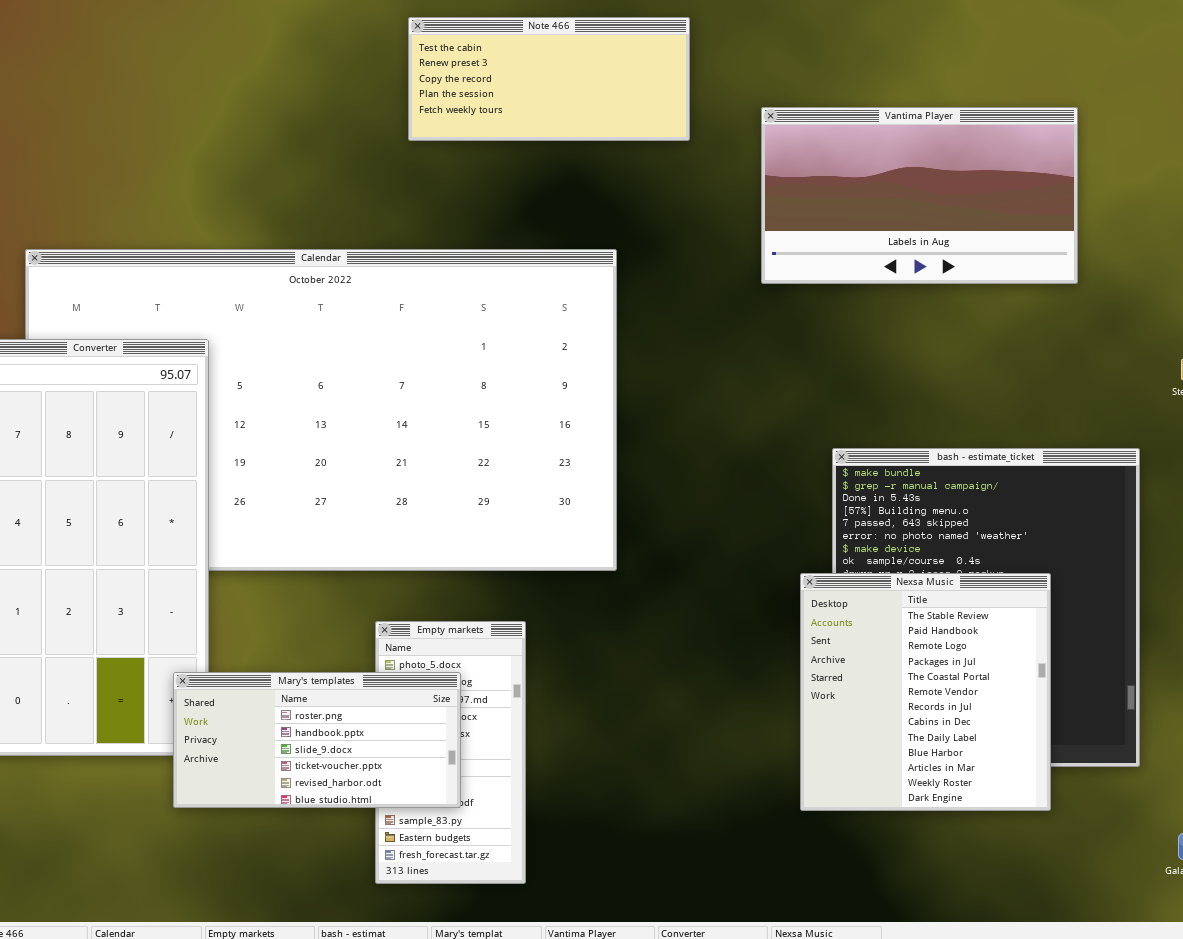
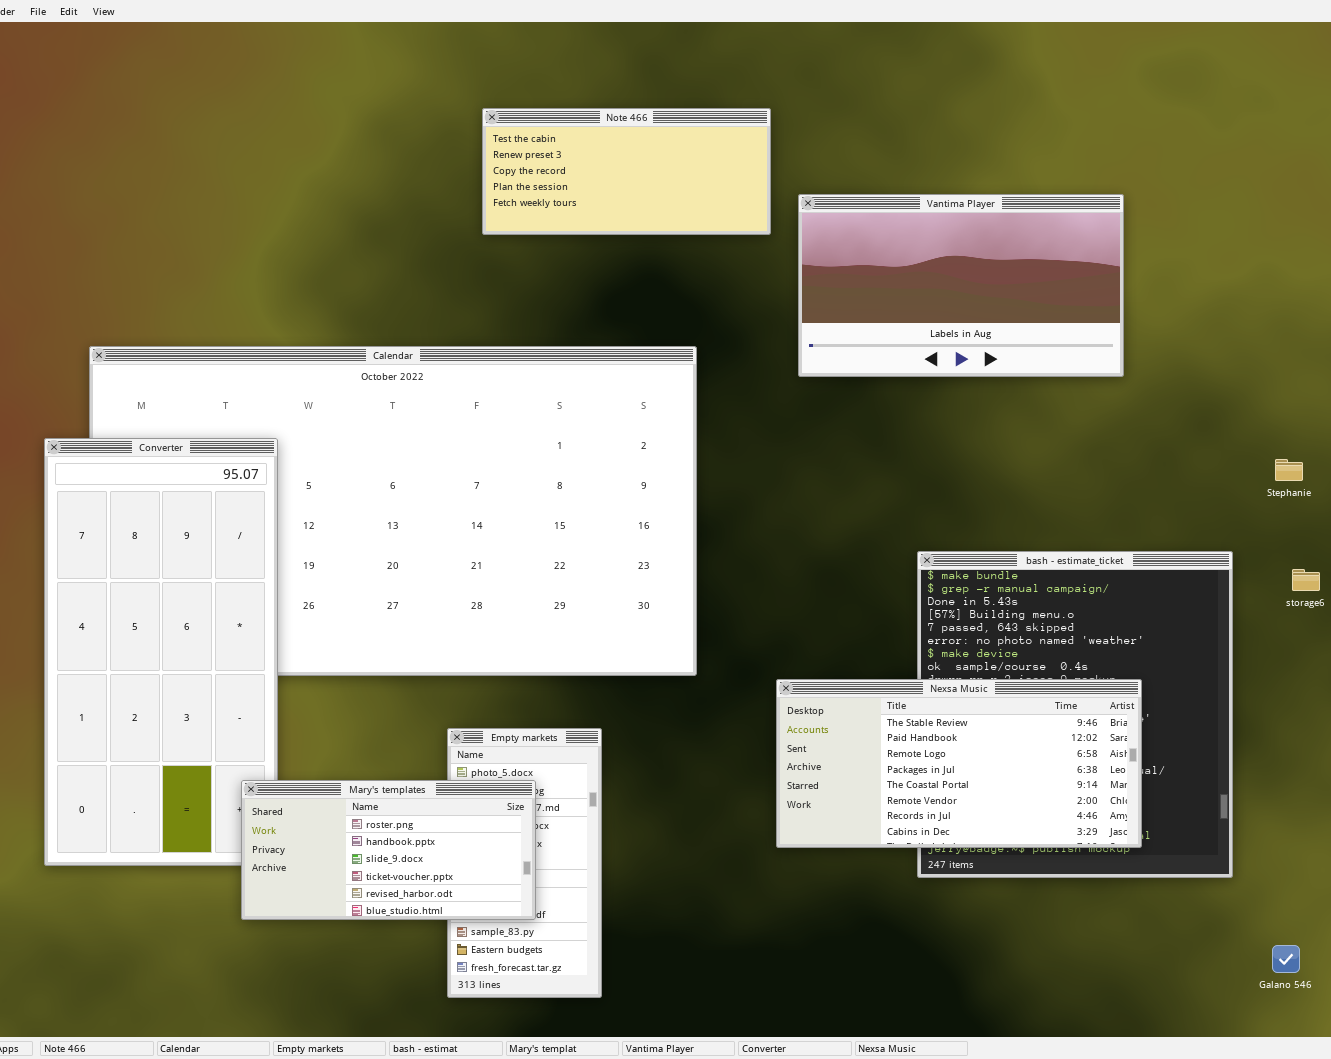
Vantima Player: [761,107,1078,284] -> [798,194,1124,377], moved
Nexsa Music: [800,573,1051,811] -> [776,679,1142,848], resized

